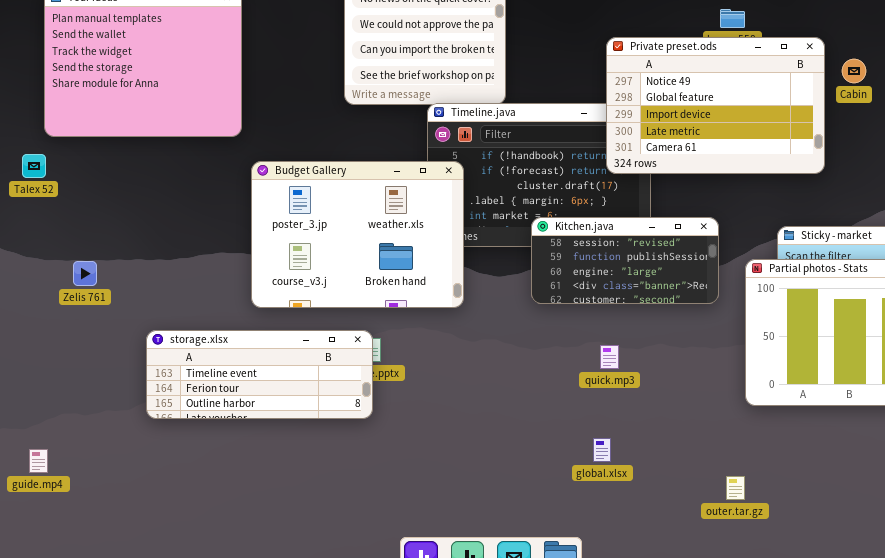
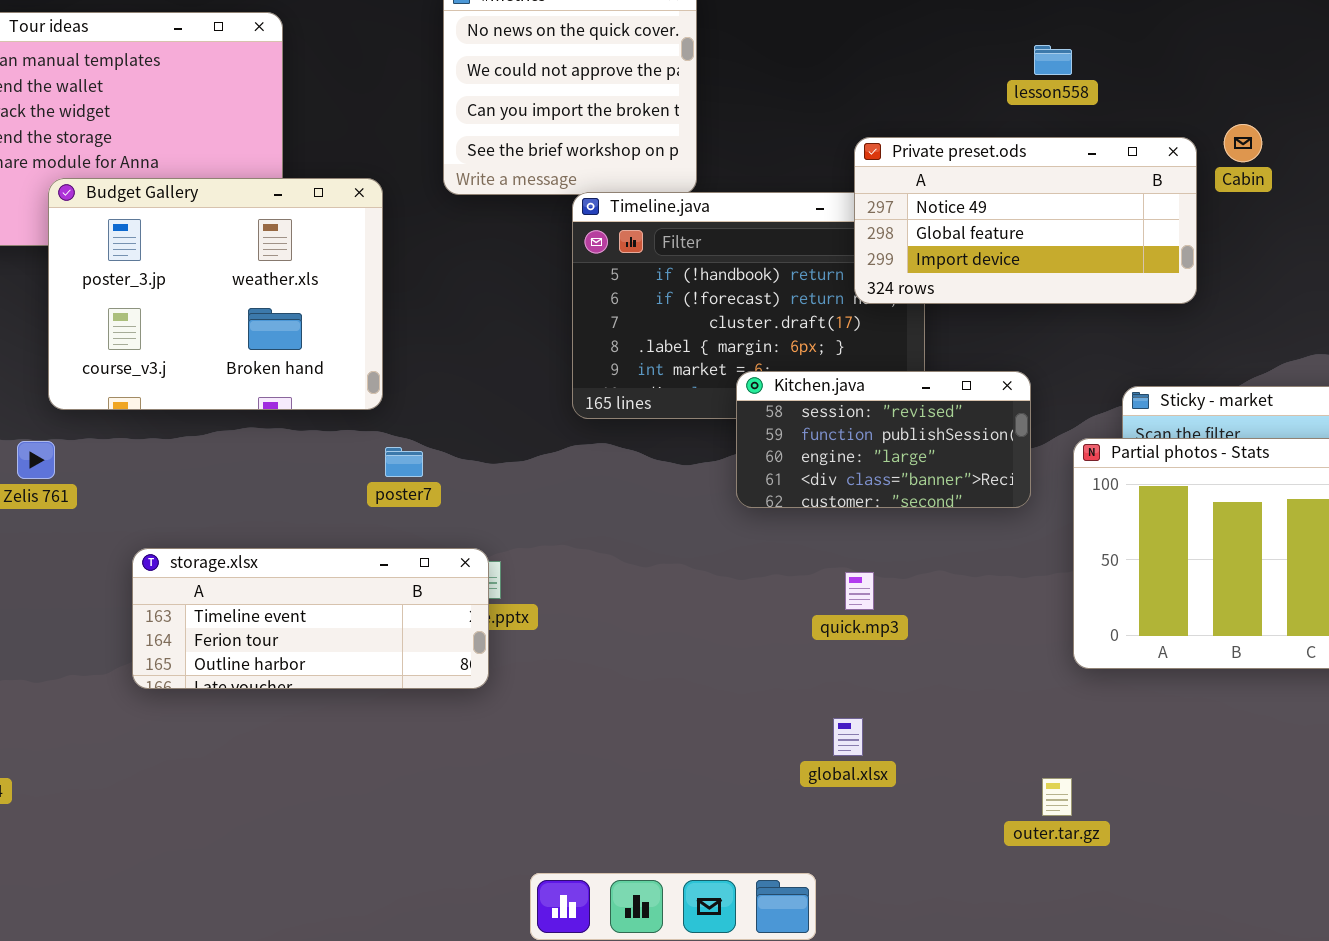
Private preset.ods: [606,37,825,174] -> [854,137,1197,304], resized
Budget Gallery: [251,161,464,308] -> [48,178,383,410], moved

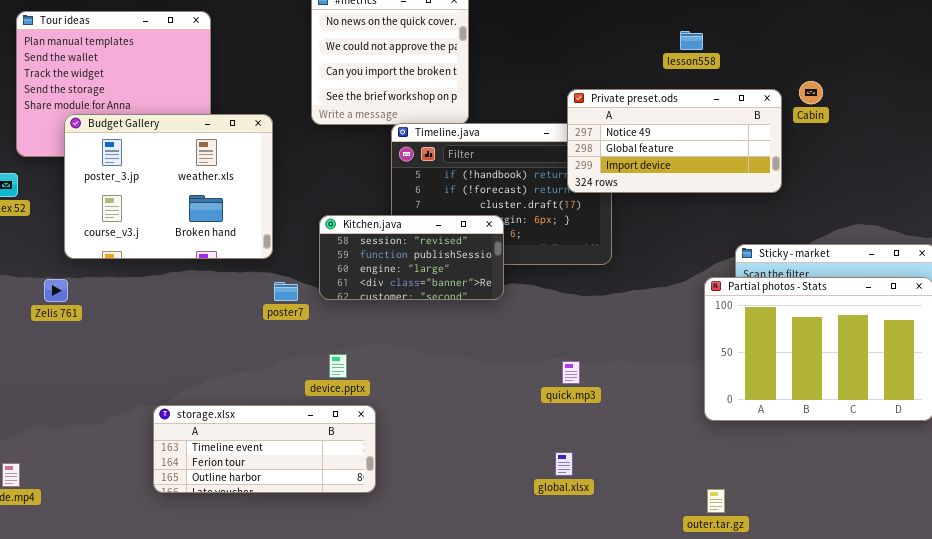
Kitchen.java: [736,371,1031,508] -> [319,215,504,300], moved
storage.xlsx: [132,548,489,689] -> [153,405,376,493], moved
outer.tar.gz: [1042,778,1072,816] -> [707,489,725,513], moved

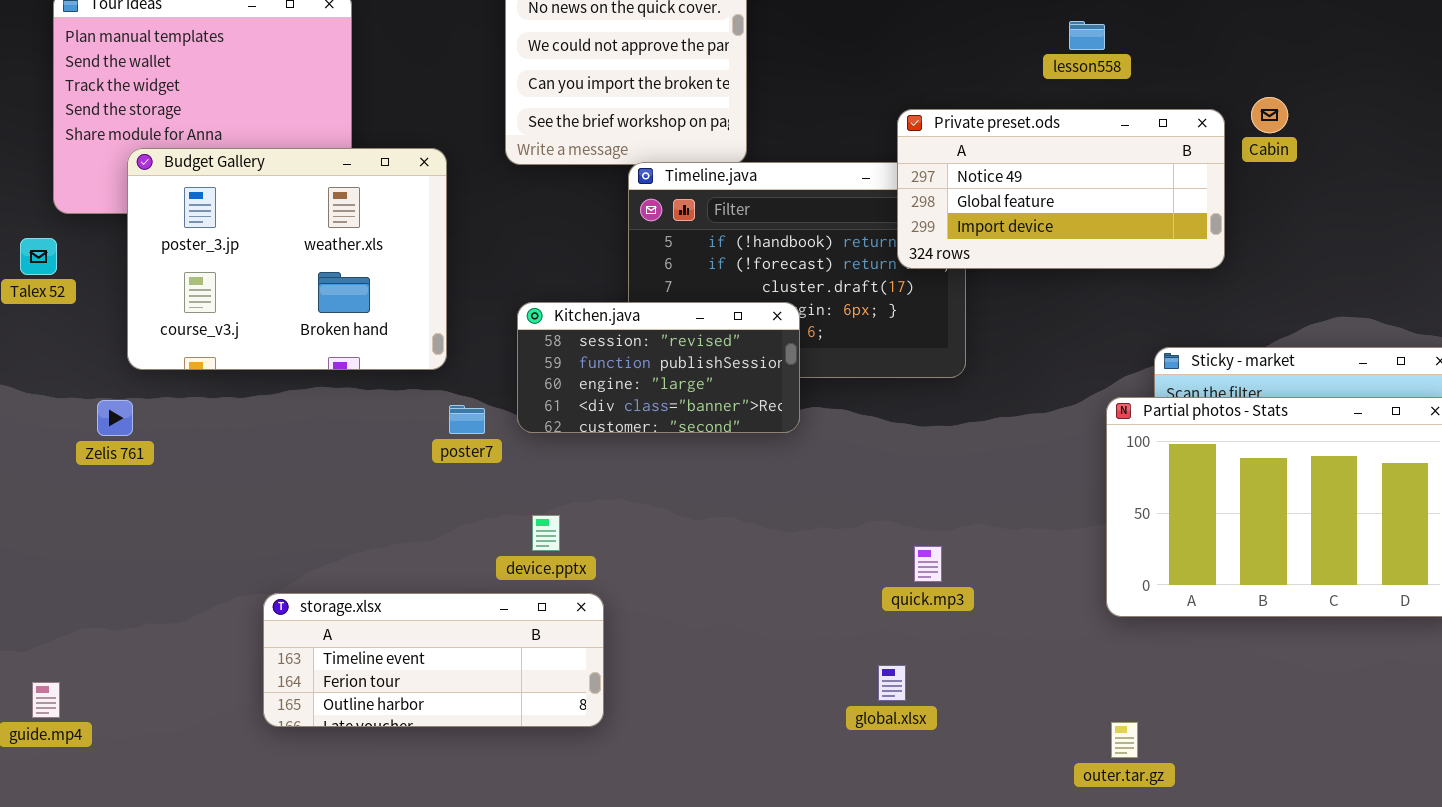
quick.mp3: [562,361,580,384] -> [914,546,942,582], moved

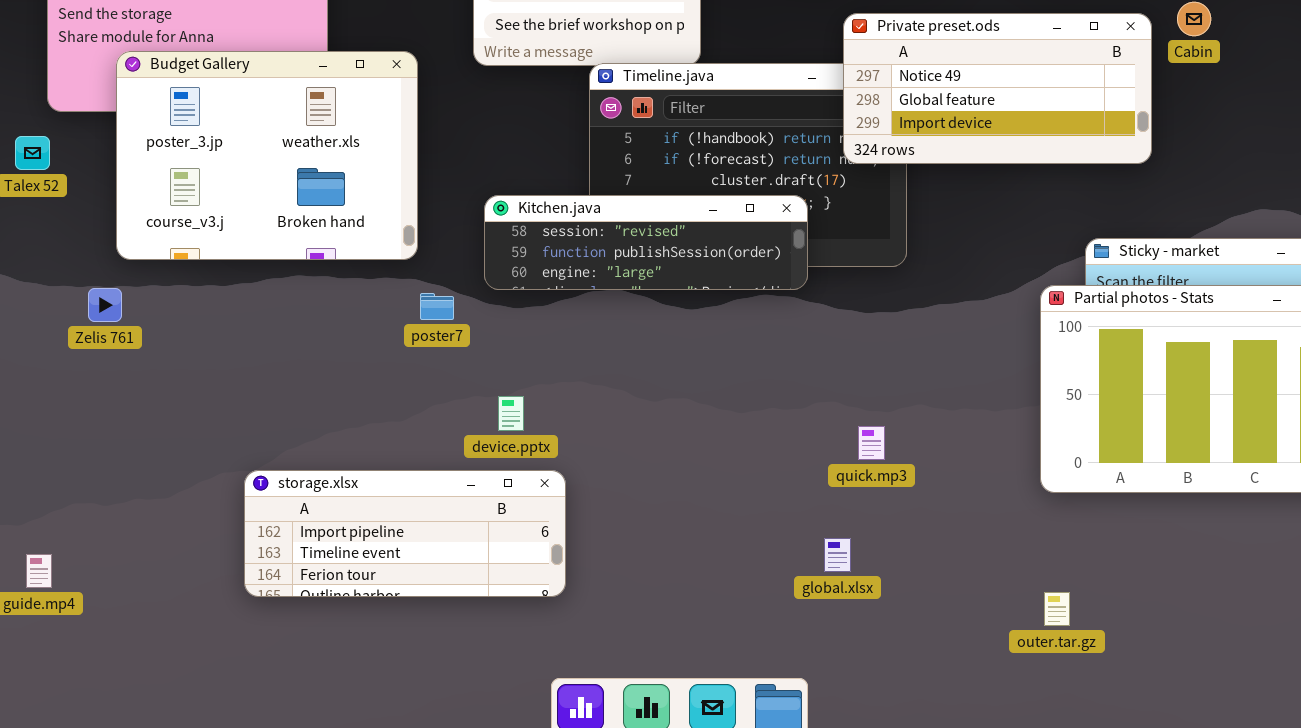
Kitchen.java: [517,302,800,433] -> [484,195,808,290], resized
storage.xlsx: [263,593,604,727] -> [244,470,566,597], scrolled up 1 row

